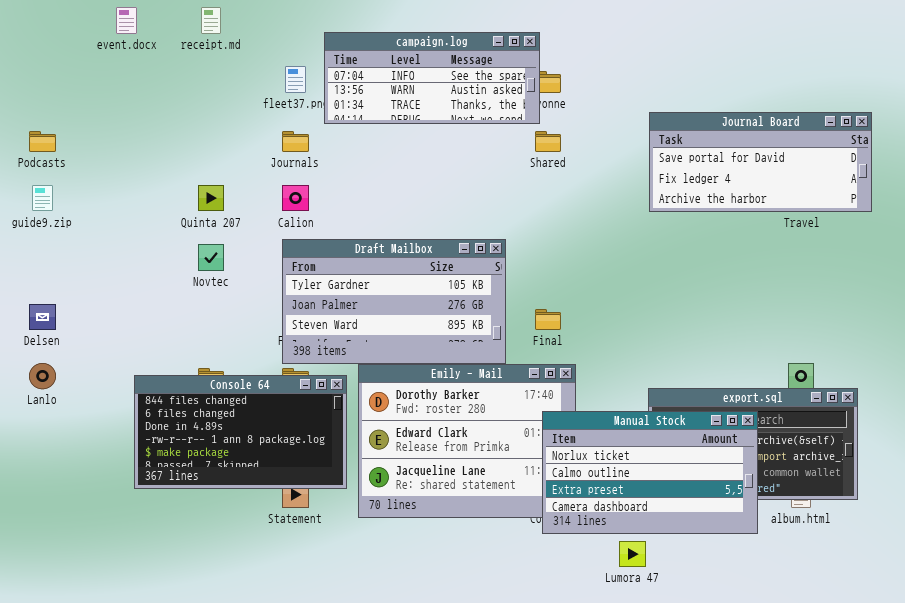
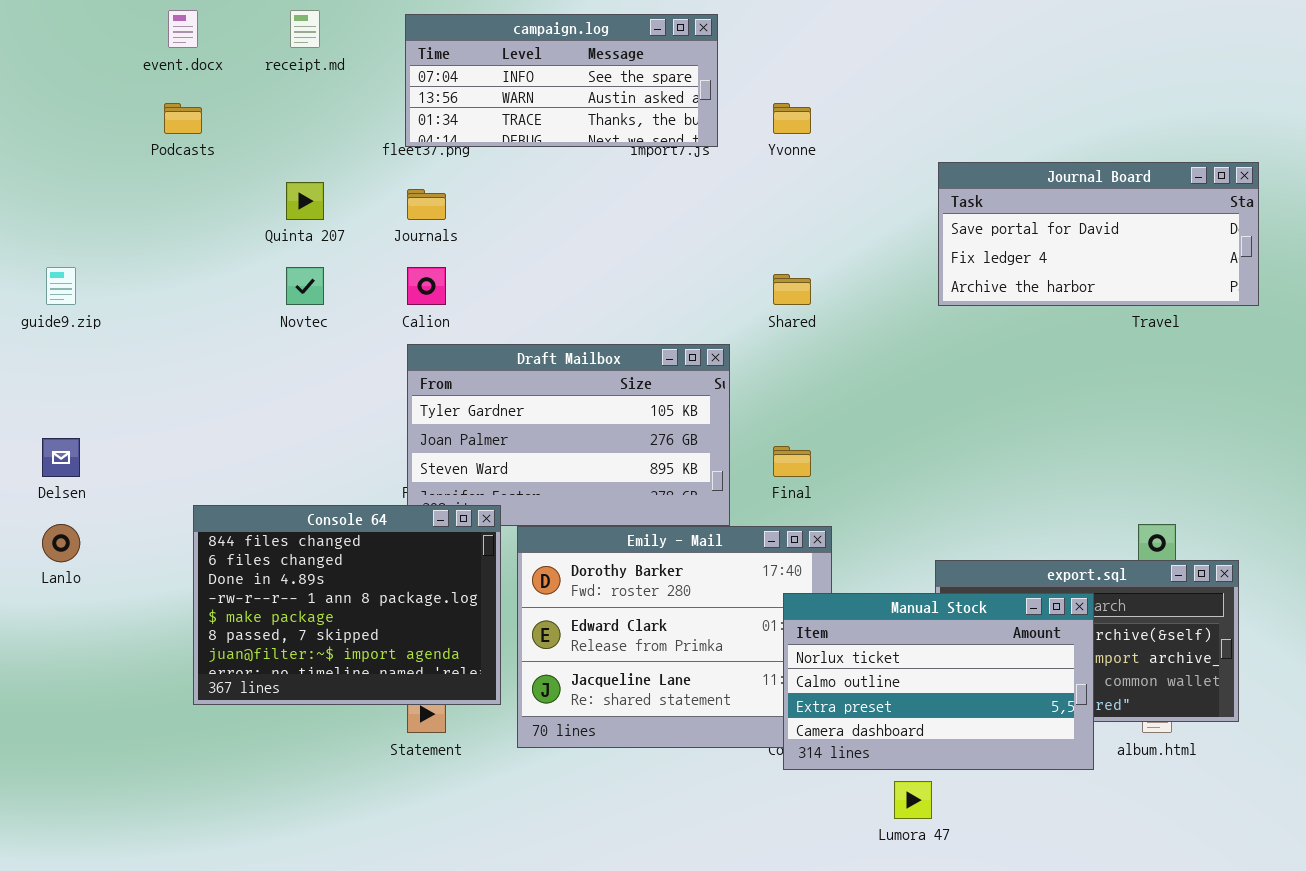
campaign.log: [324,32,540,124] -> [405,14,718,147], moved
Podcasts: [29,131,56,152] -> [164,103,202,134], moved
Shared: [535,131,561,152] -> [773,274,811,305], moved
Quinta 207: [198,185,224,211] -> [286,182,324,220], moved
Novtec: [198,244,224,271] -> [286,267,324,305], moved
Console 64: [134,375,347,489] -> [193,505,501,705], resized

